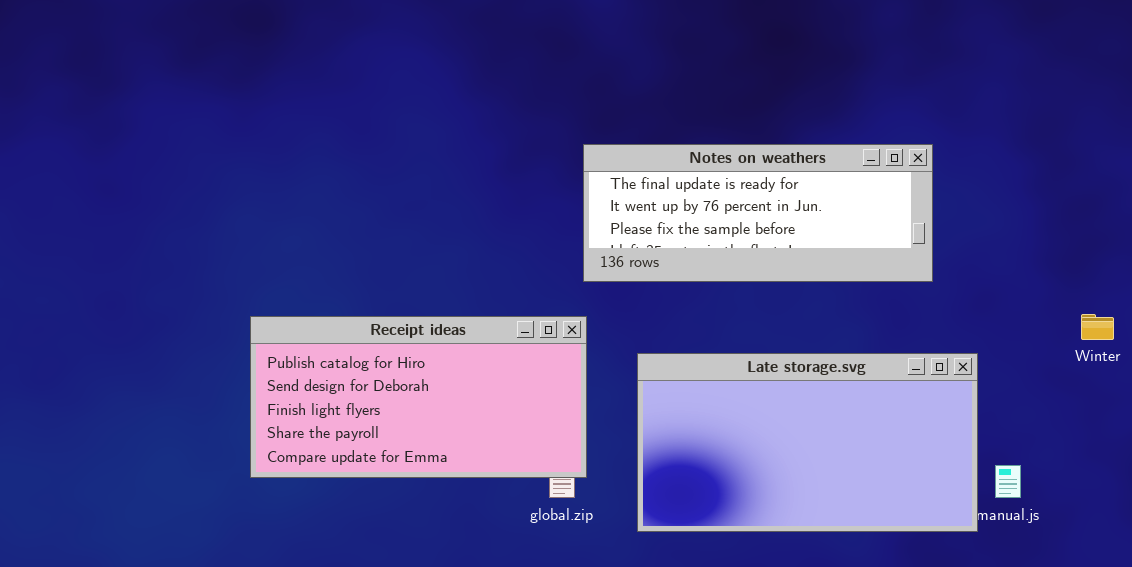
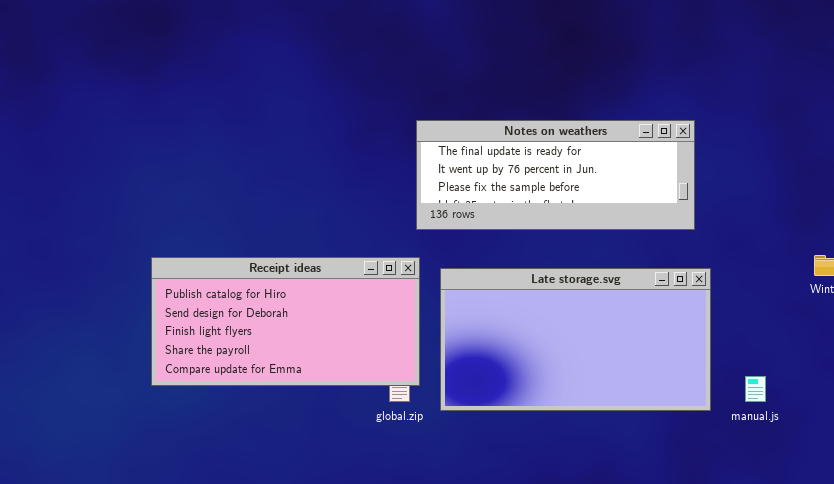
Late storage.svg: [637,353,978,532] -> [440,268,711,411], moved

